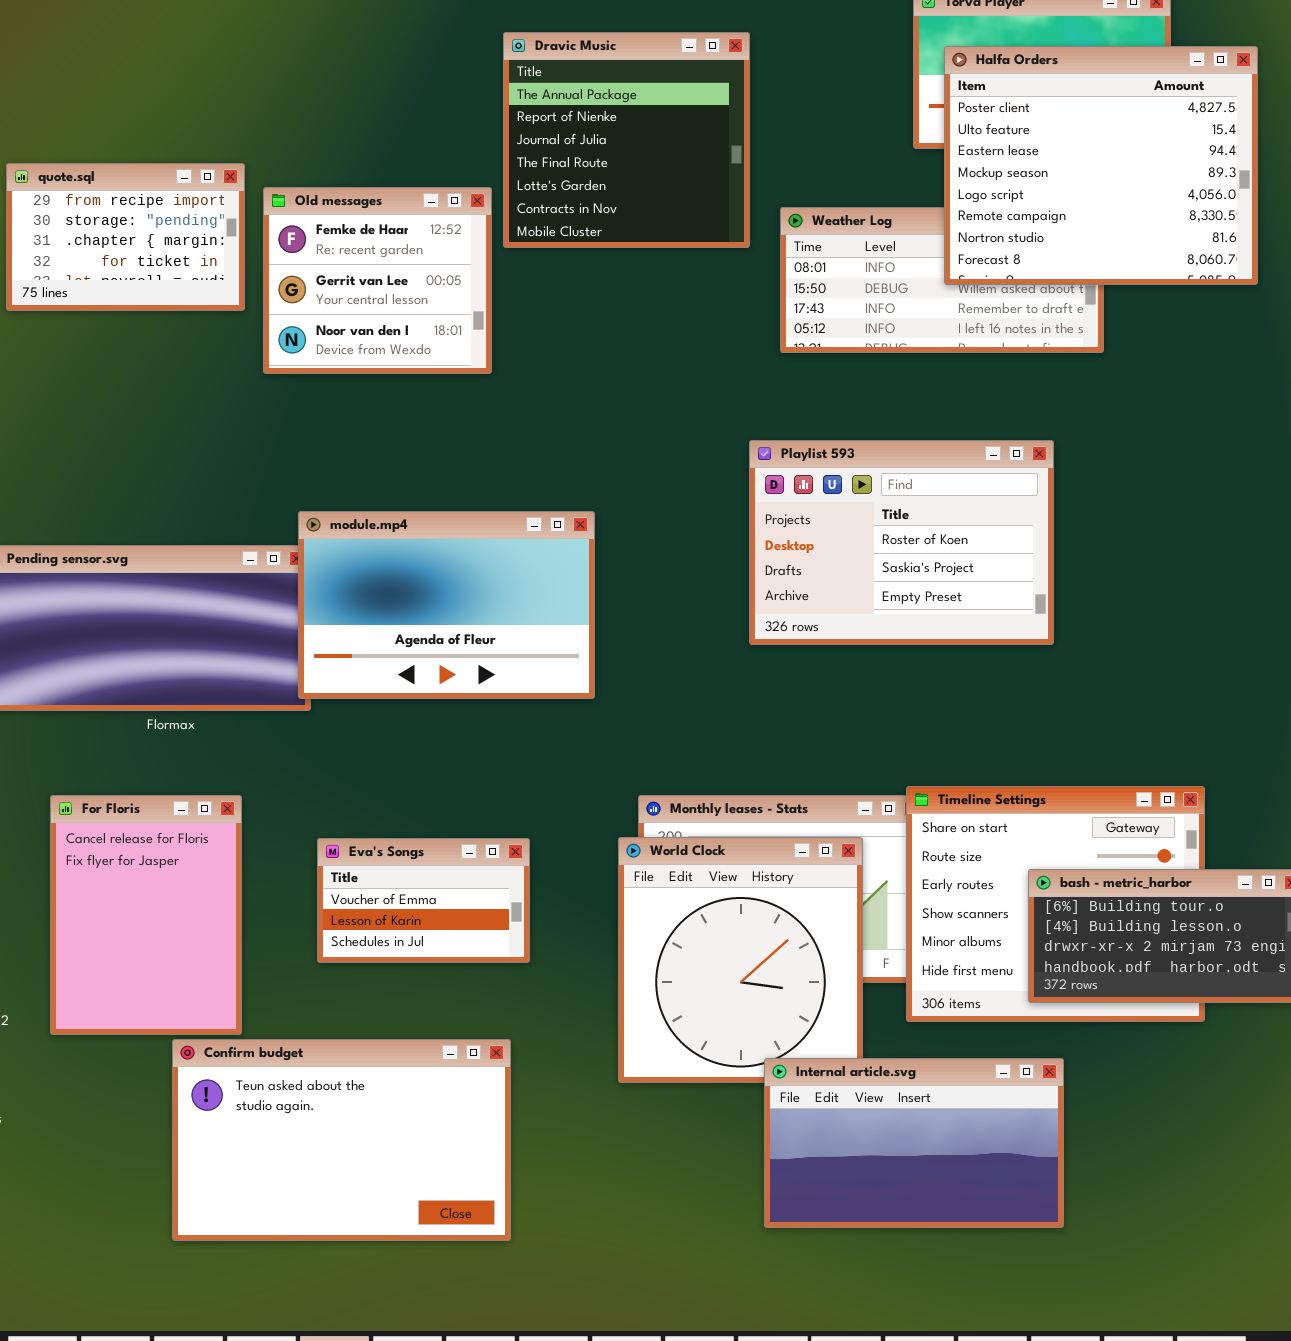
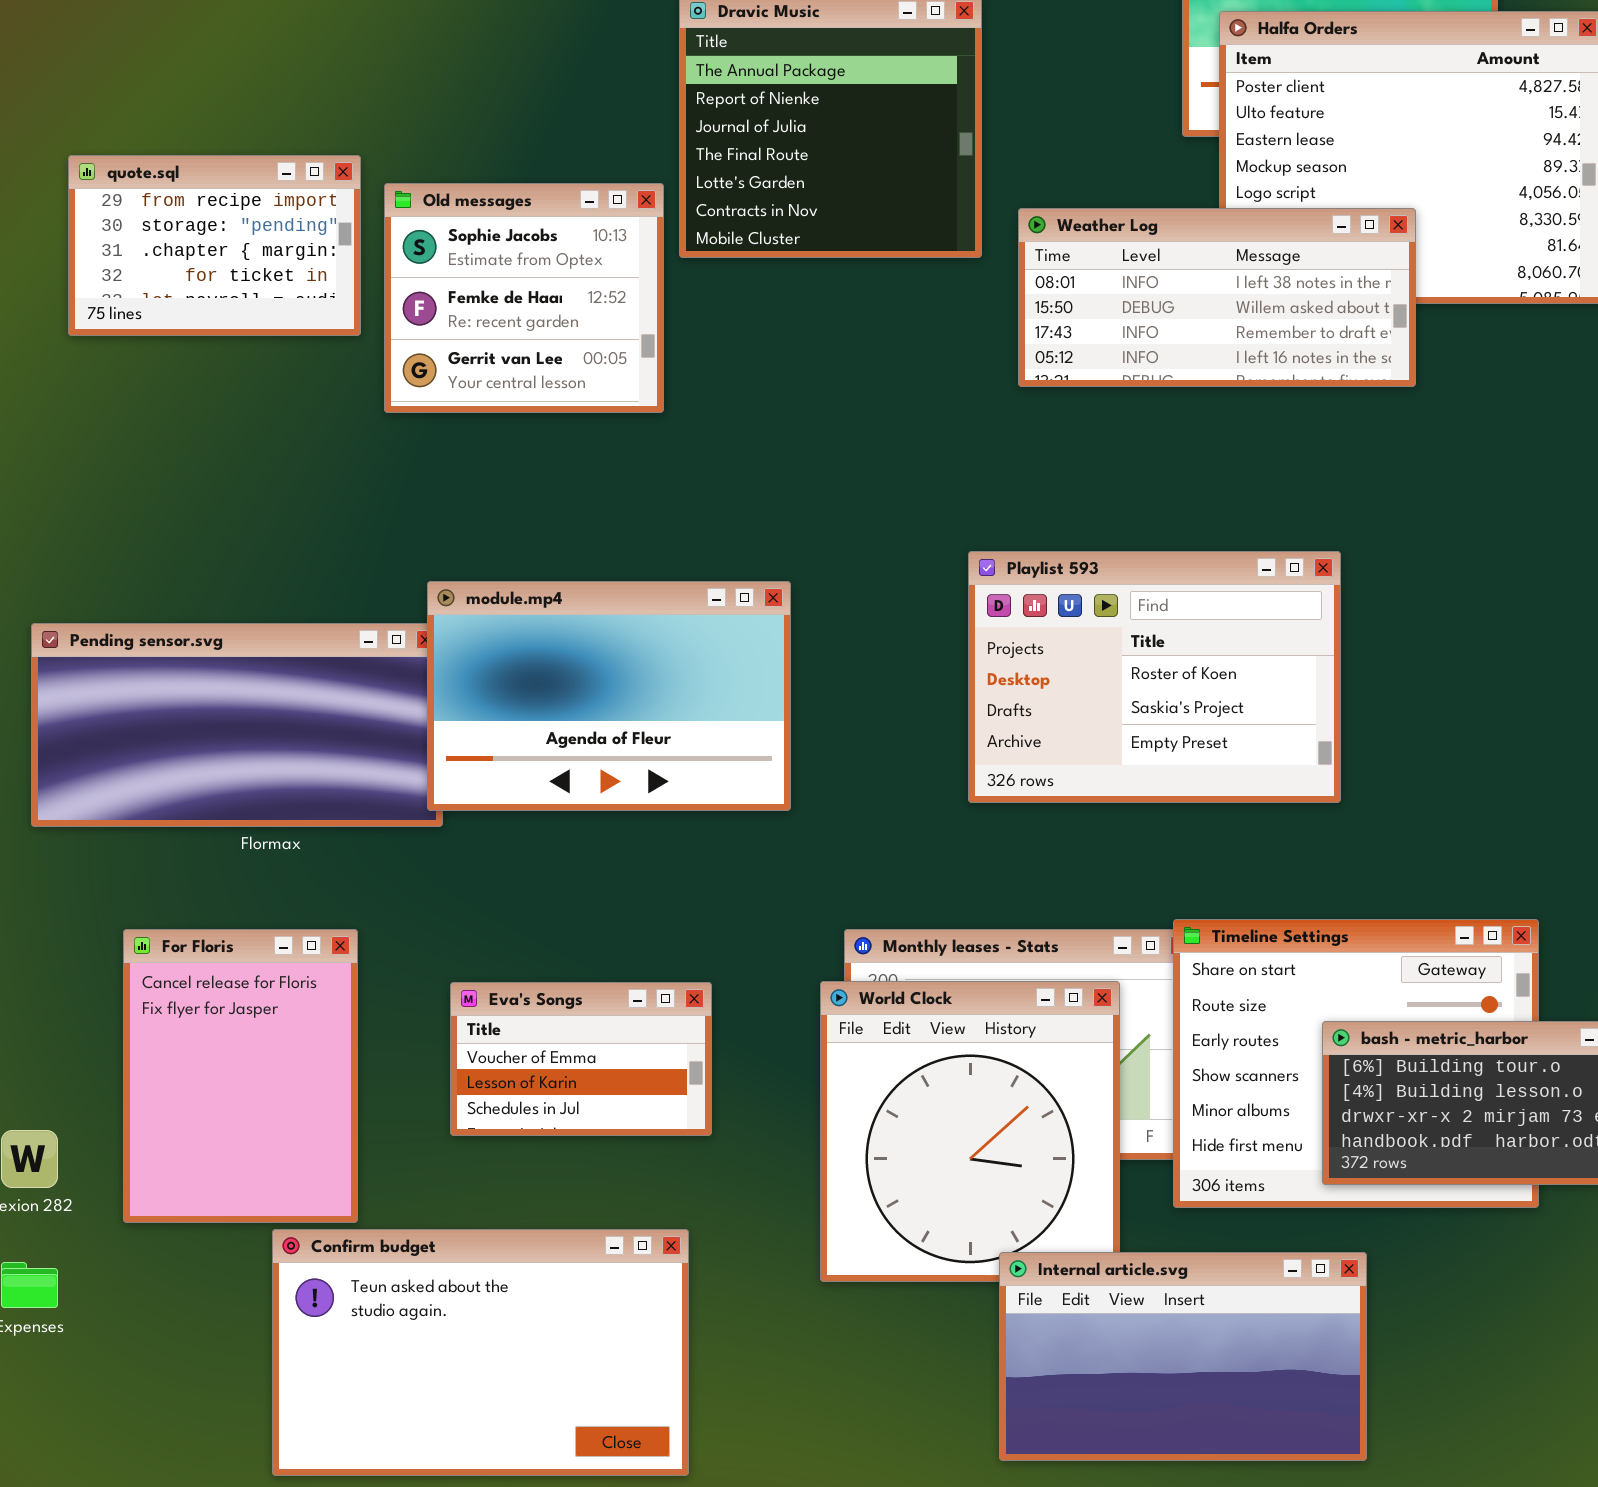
Old messages: [263,187,492,374] -> [384,183,664,413], scrolled up 1 row
Weather Log: [780,207,1104,353] -> [1018,208,1416,387], raised
Playlist 593: [749,440,1054,645] -> [968,551,1341,803], moved

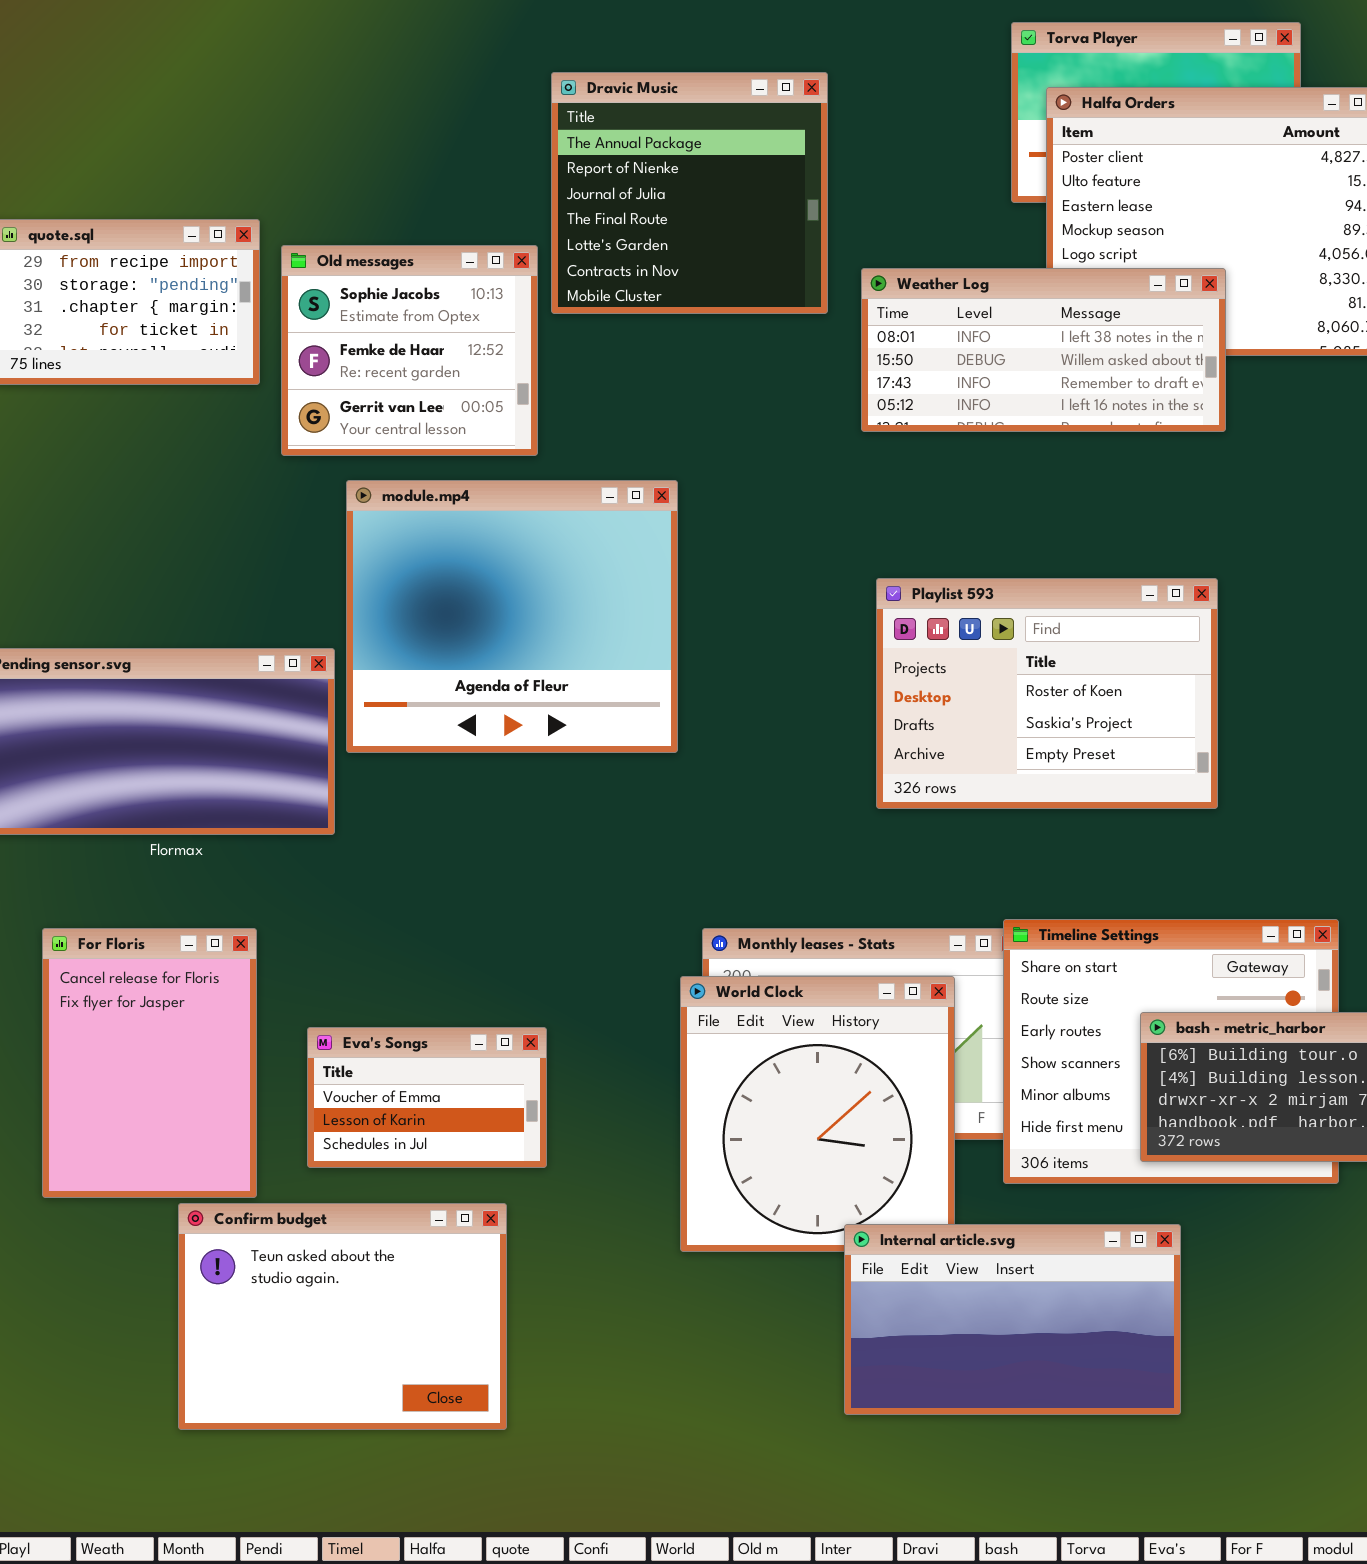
Playlist 593: [968,551,1341,803] -> [876,578,1218,809], moved
module.mp4: [427,581,791,811] -> [346,480,678,753], moved, resized
Eva's Songs: [450,982,712,1136] -> [307,1027,547,1168], moved
Confirm budget: [272,1229,689,1476] -> [178,1203,507,1430], resized

